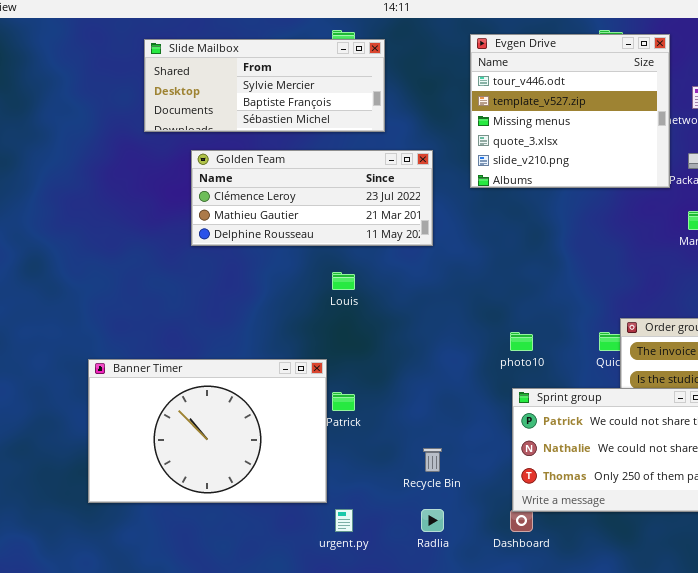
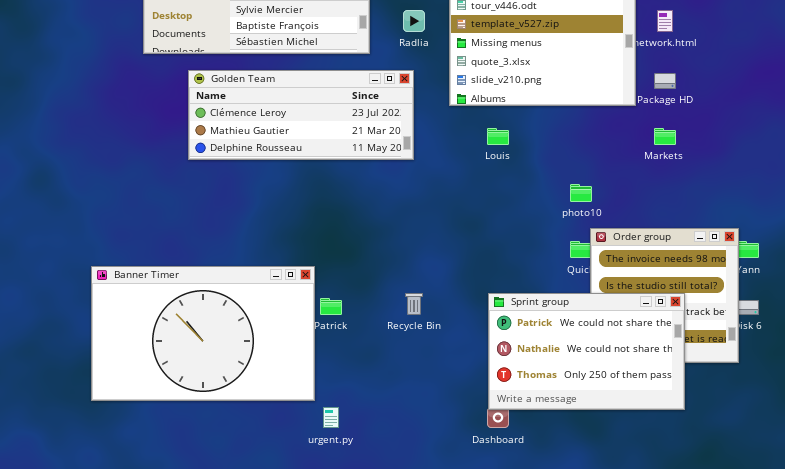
Louis: [332,272,355,290] -> [487,128,509,145], moved
photo10: [510,332,533,351] -> [570,184,592,202], moved
Recycle Bin: [423,448,442,472] -> [405,293,423,315], moved
Radlia: [421,509,444,532] -> [403,10,425,32], moved

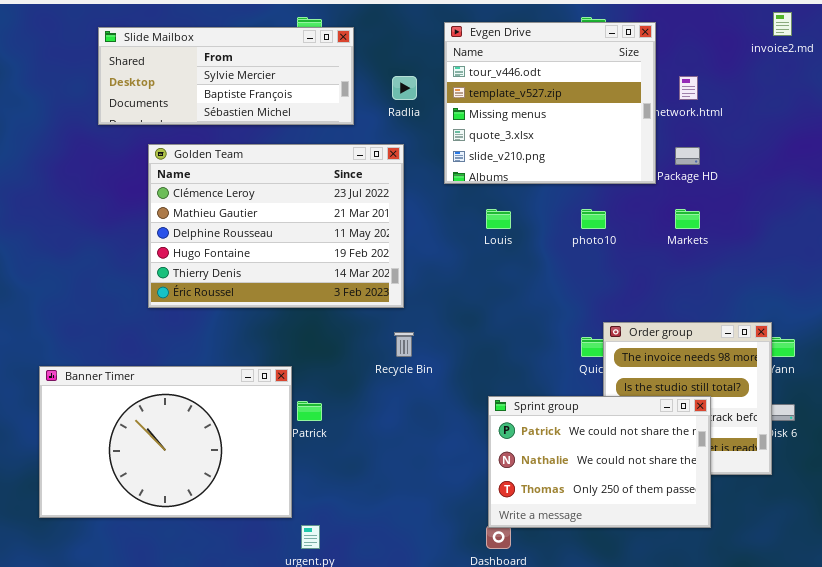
Golden Team: [188,70,414,160] -> [148,144,404,308], resized
photo10: [570,184,592,202] -> [581,209,606,229], moved
Recycle Bin: [405,293,423,315] -> [394,332,414,357], moved

